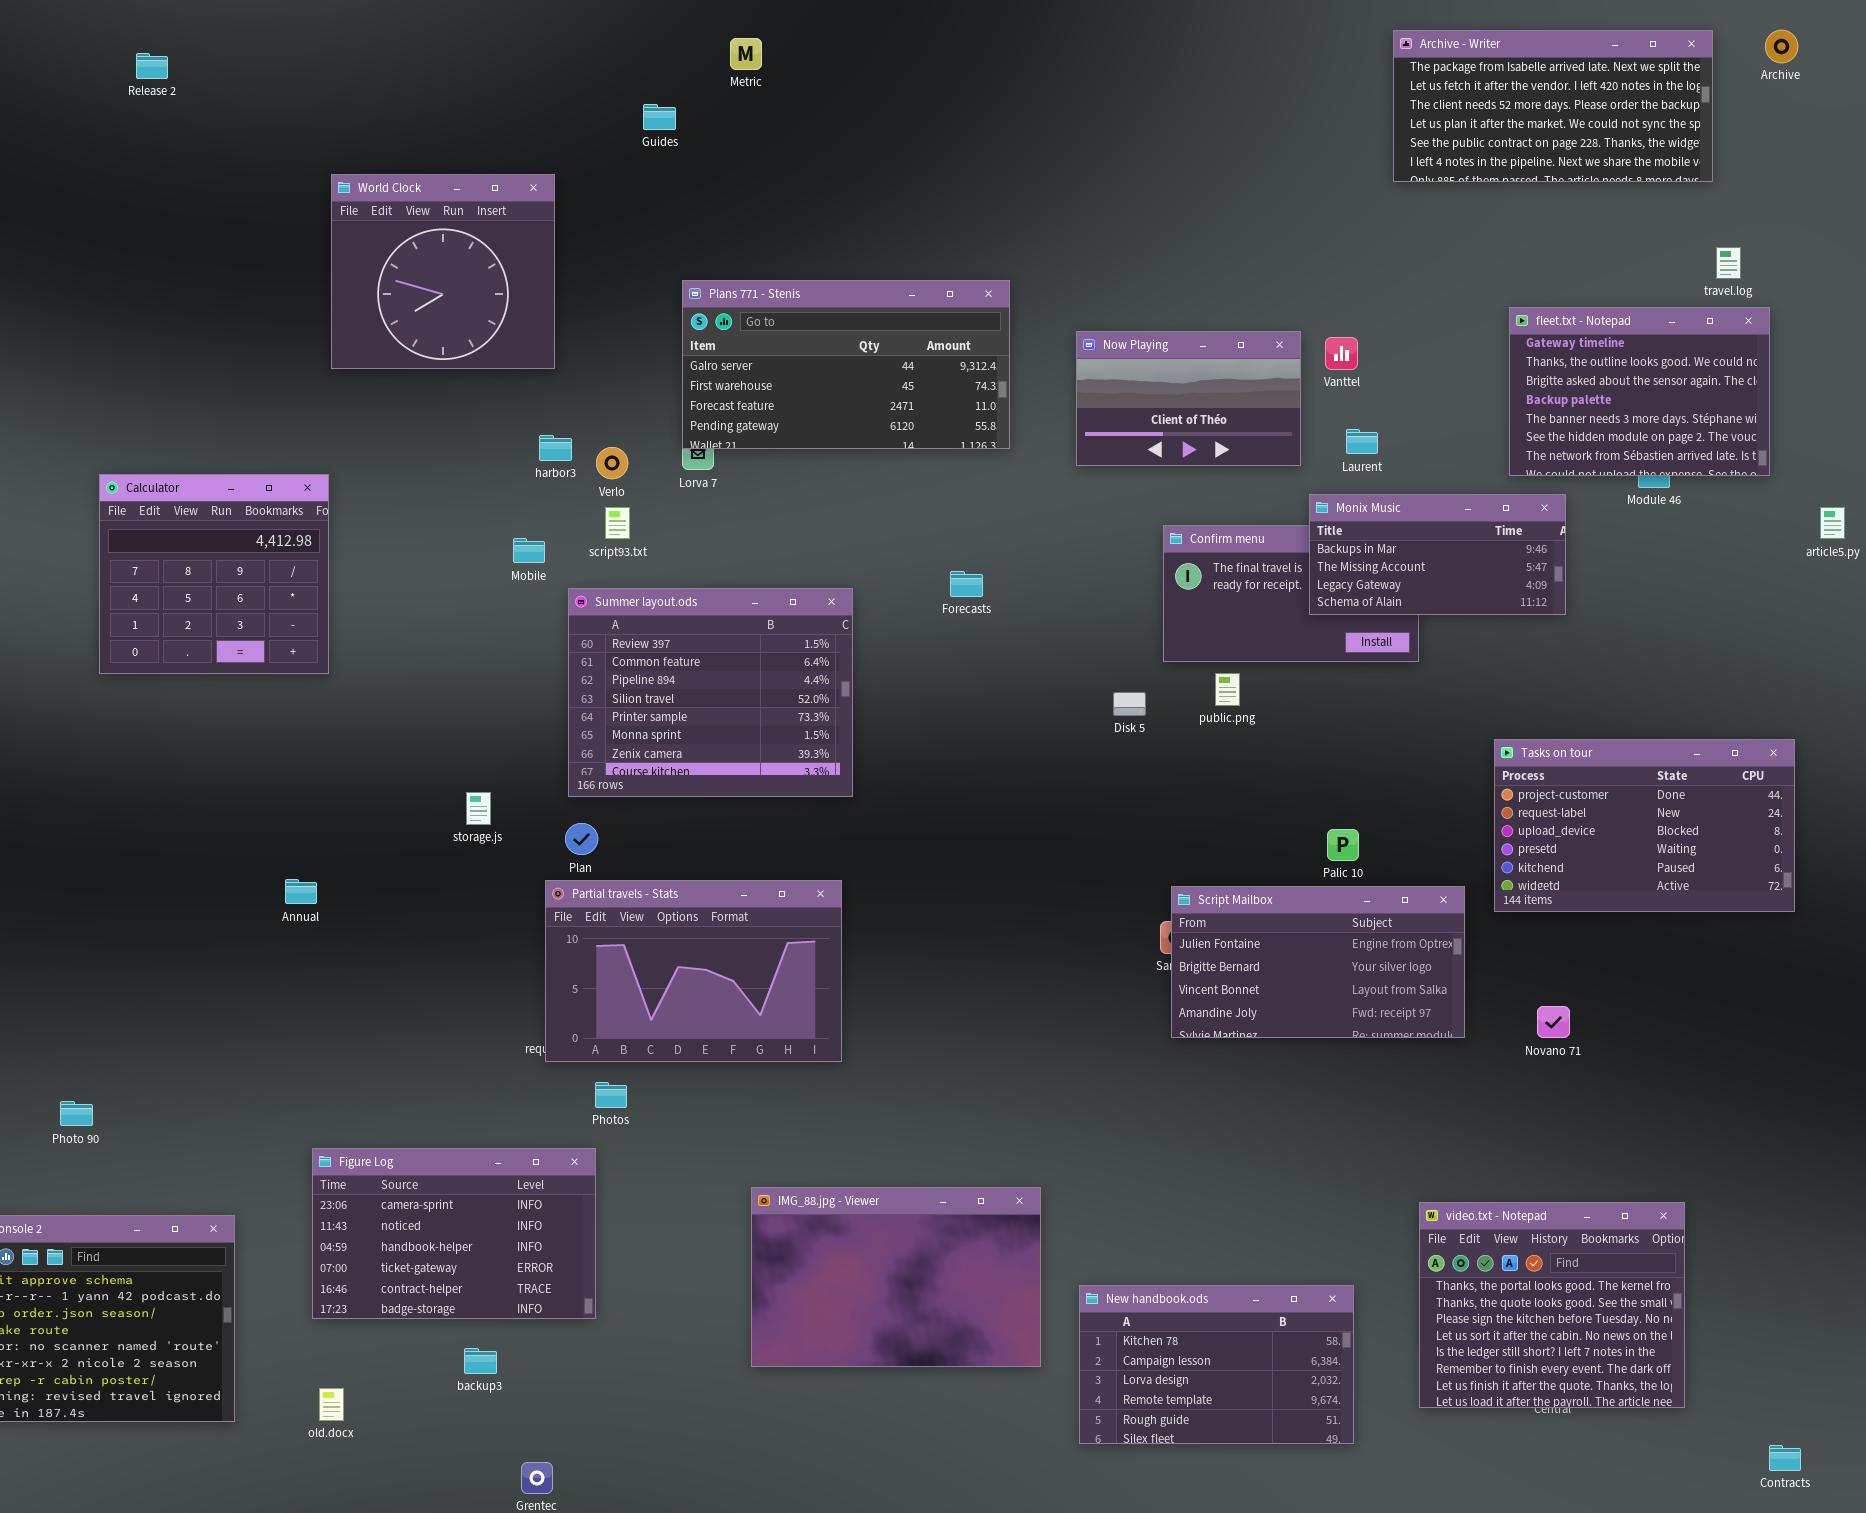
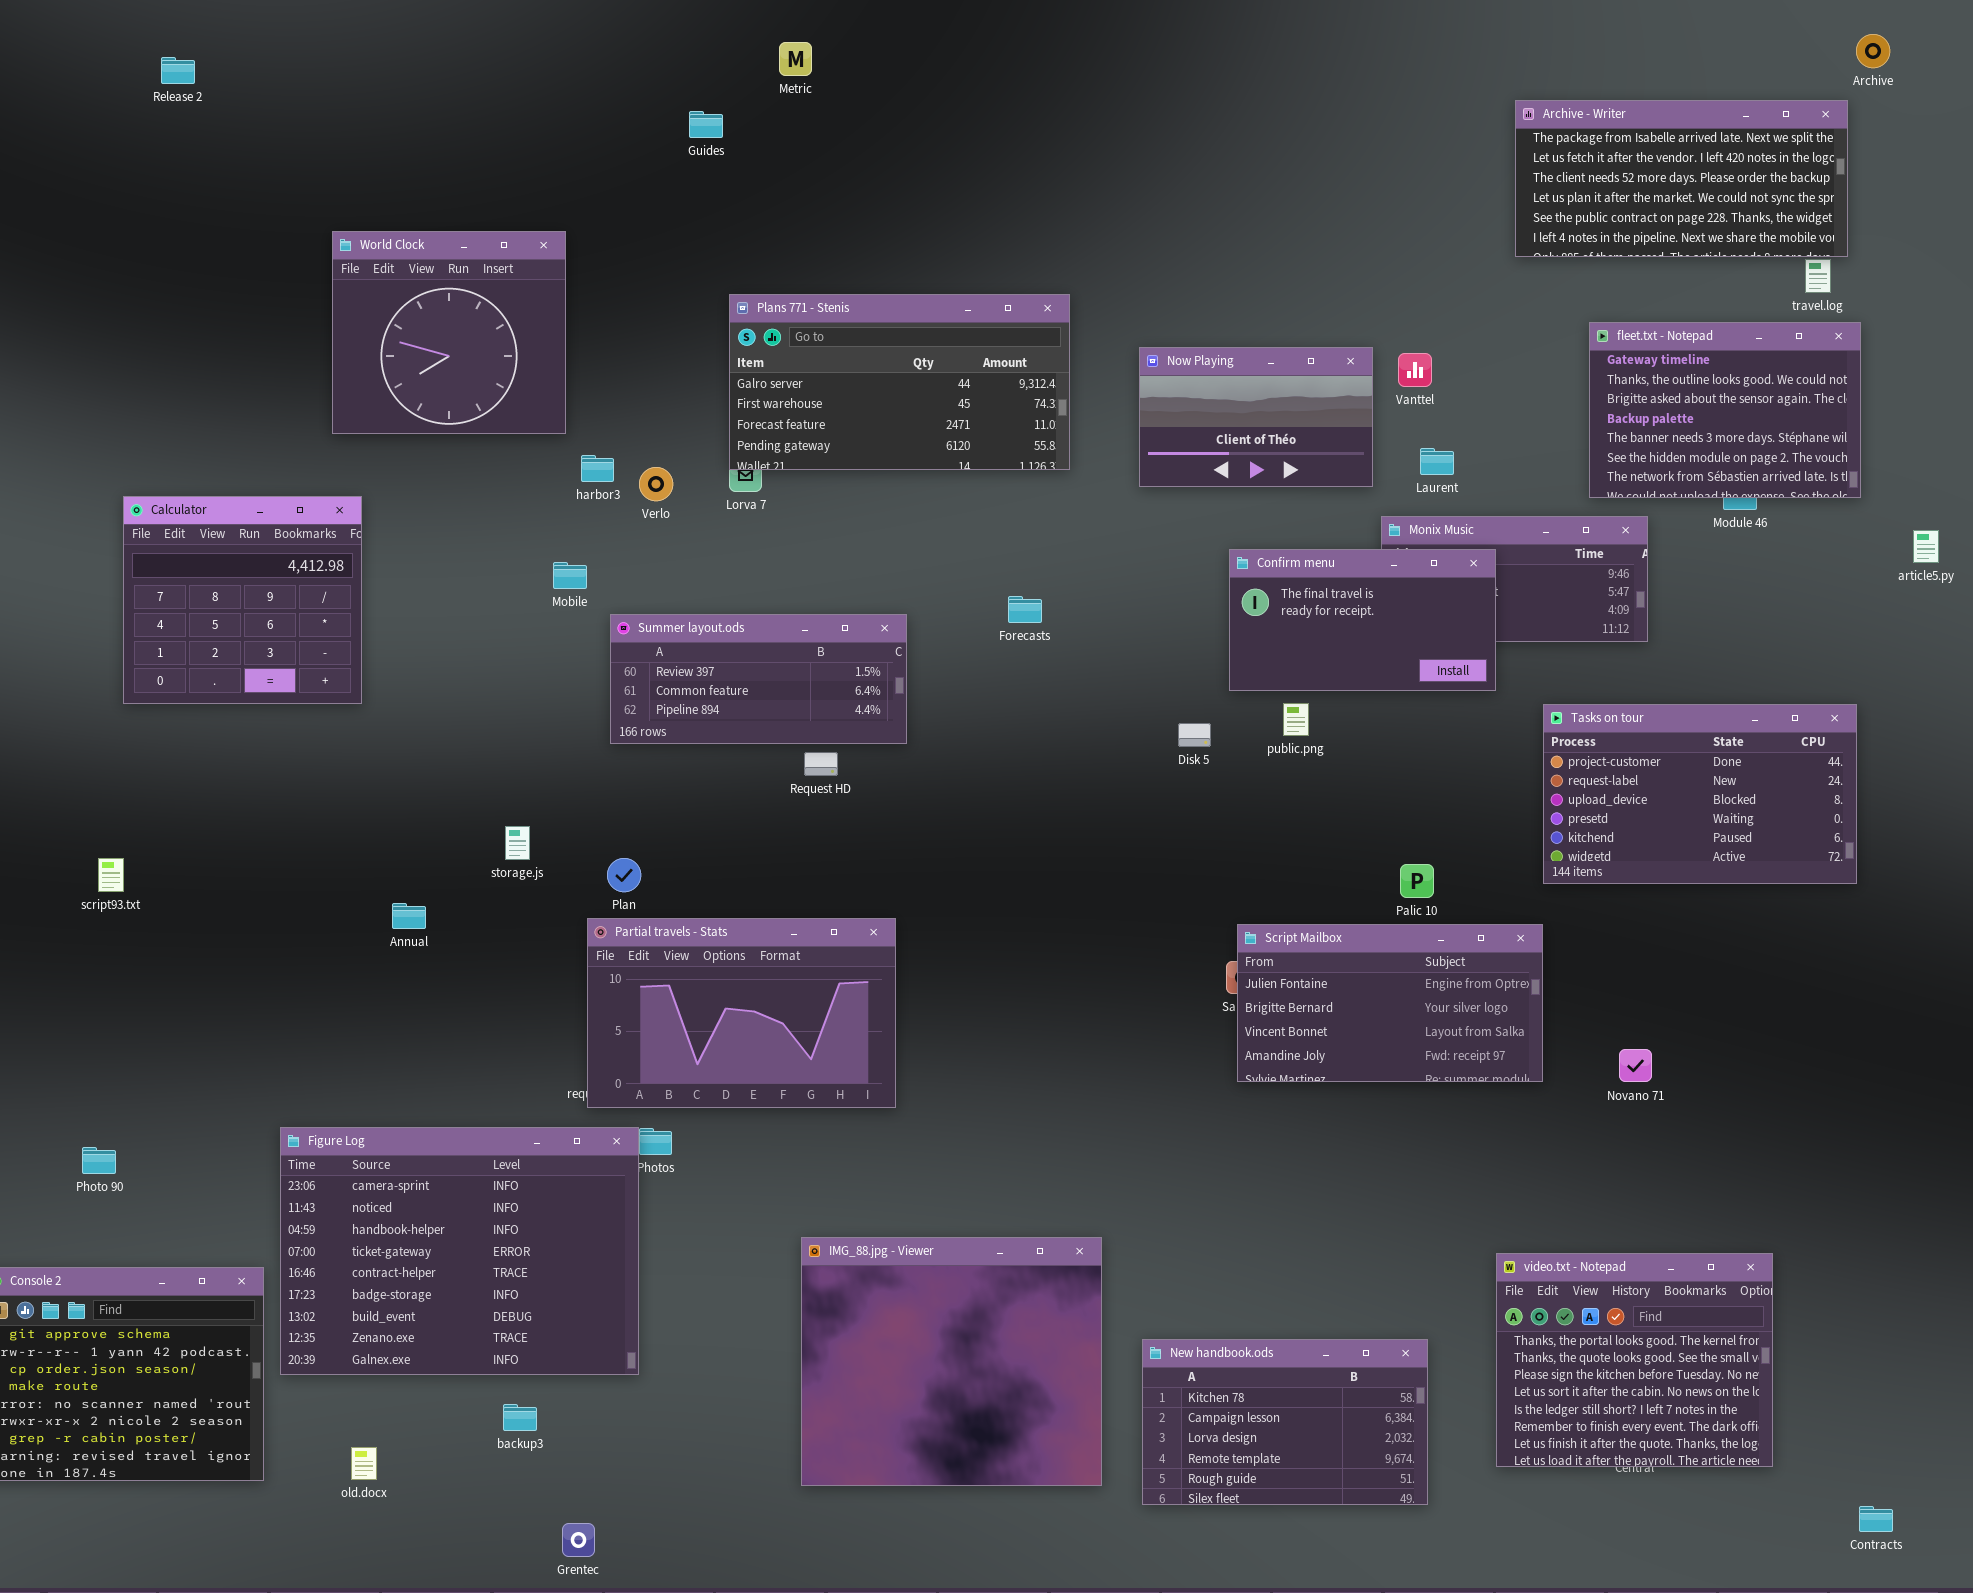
Archive - Writer: [1393,30,1713,182] -> [1515,100,1848,257], moved
World Clock: [331,174,555,369] -> [332,231,566,434], moved
script93.txt: [605,507,630,539] -> [98,858,124,892], moved
Confirm menu: [1163,525,1419,662] -> [1229,549,1496,691], raised
Summer layout.ods: [568,588,853,797] -> [610,614,907,744], resized
Tasks on tour: [1494,739,1795,912] -> [1543,704,1857,884], moved
Annual: [285,879,317,904] -> [392,903,426,929], moved
Figure Log: [312,1148,596,1319] -> [280,1127,639,1375], resized
IMG_88.jpg - Viewer: [751,1187,1041,1367] -> [801,1237,1102,1486], resized

